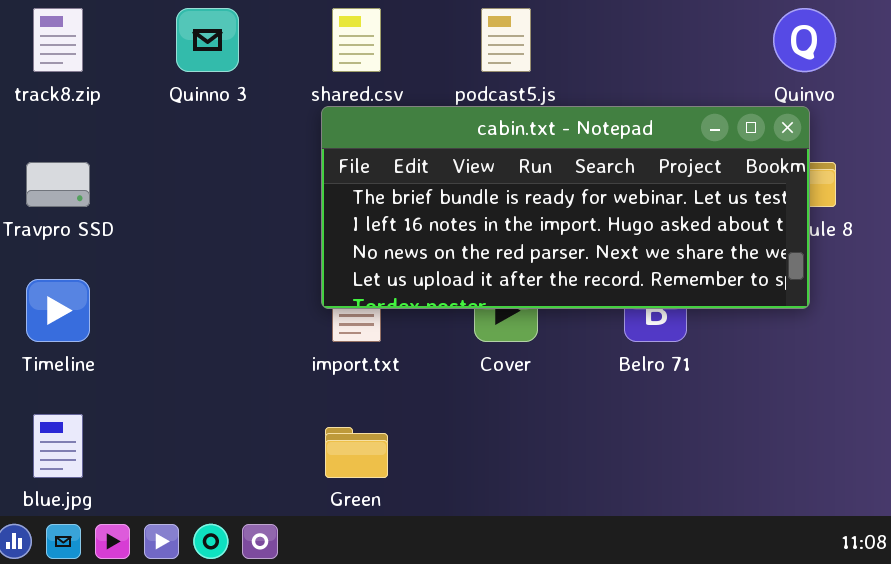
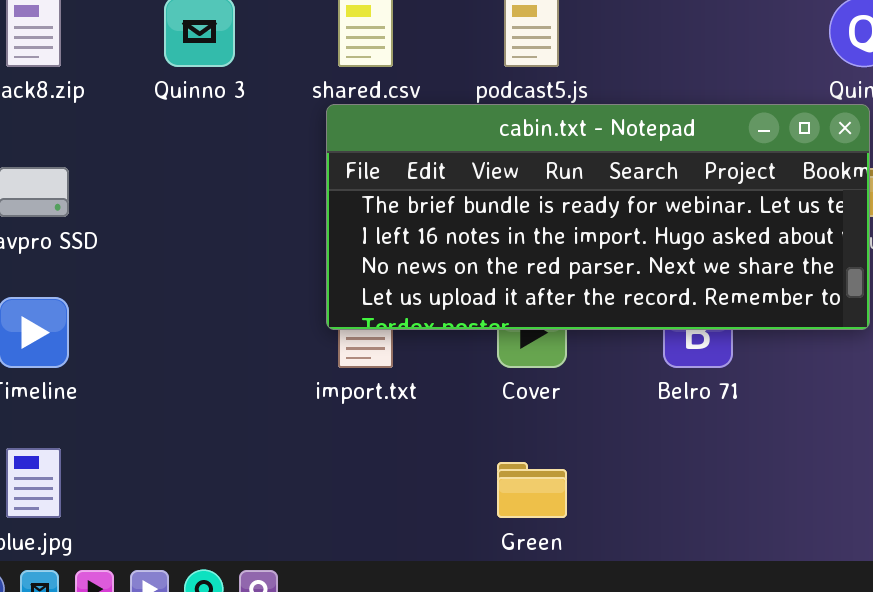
Green: [325,427,388,478] -> [497,462,567,518], moved

